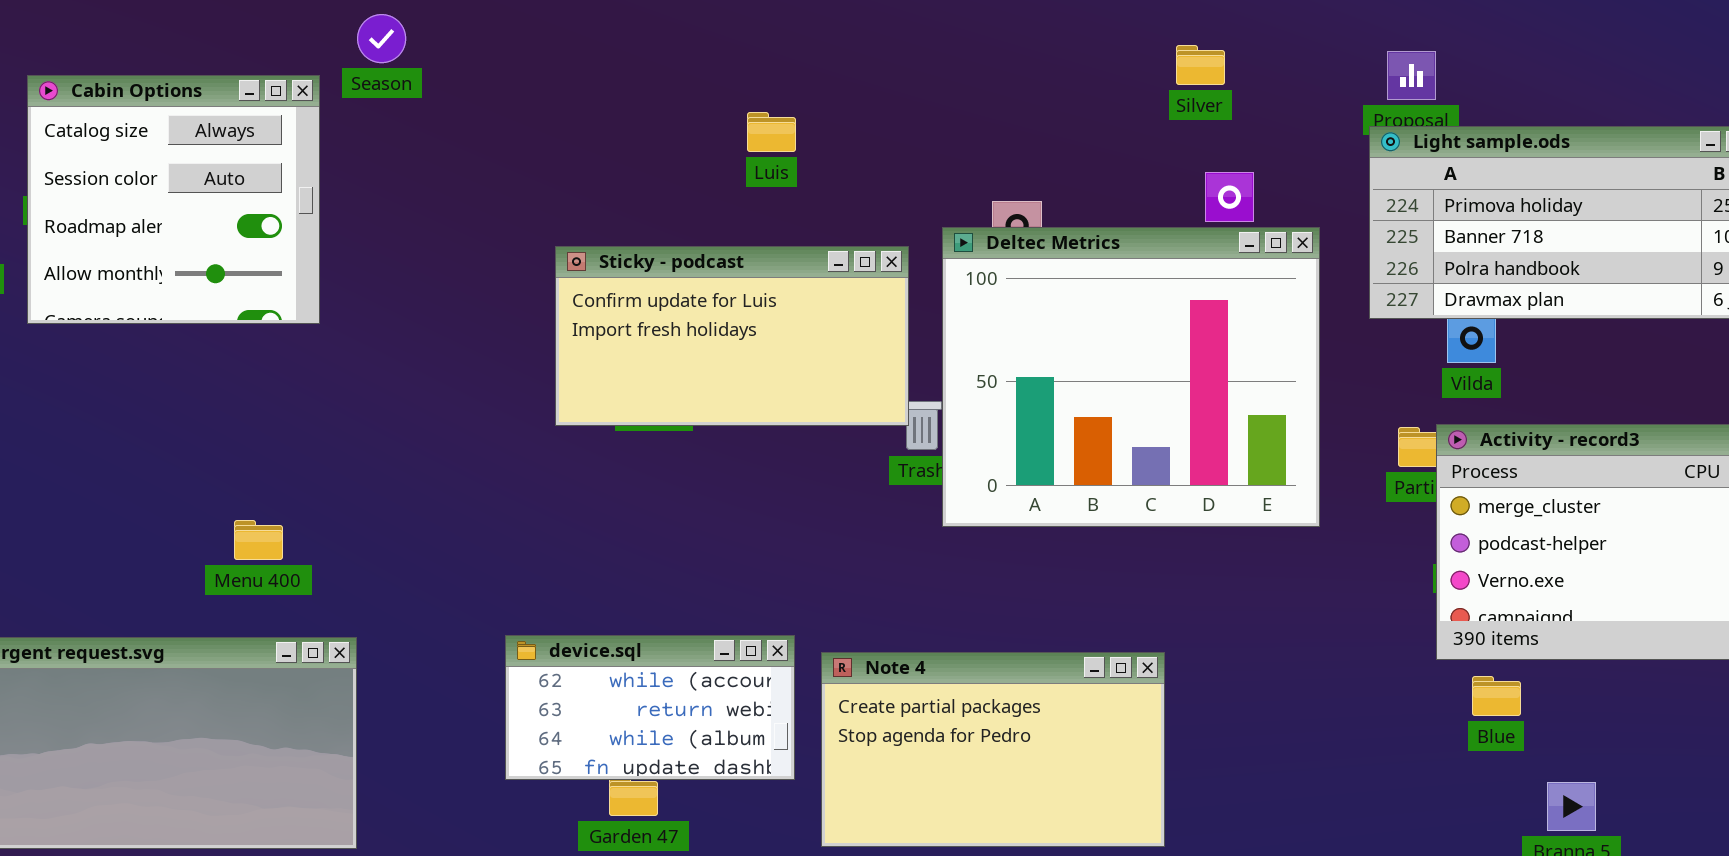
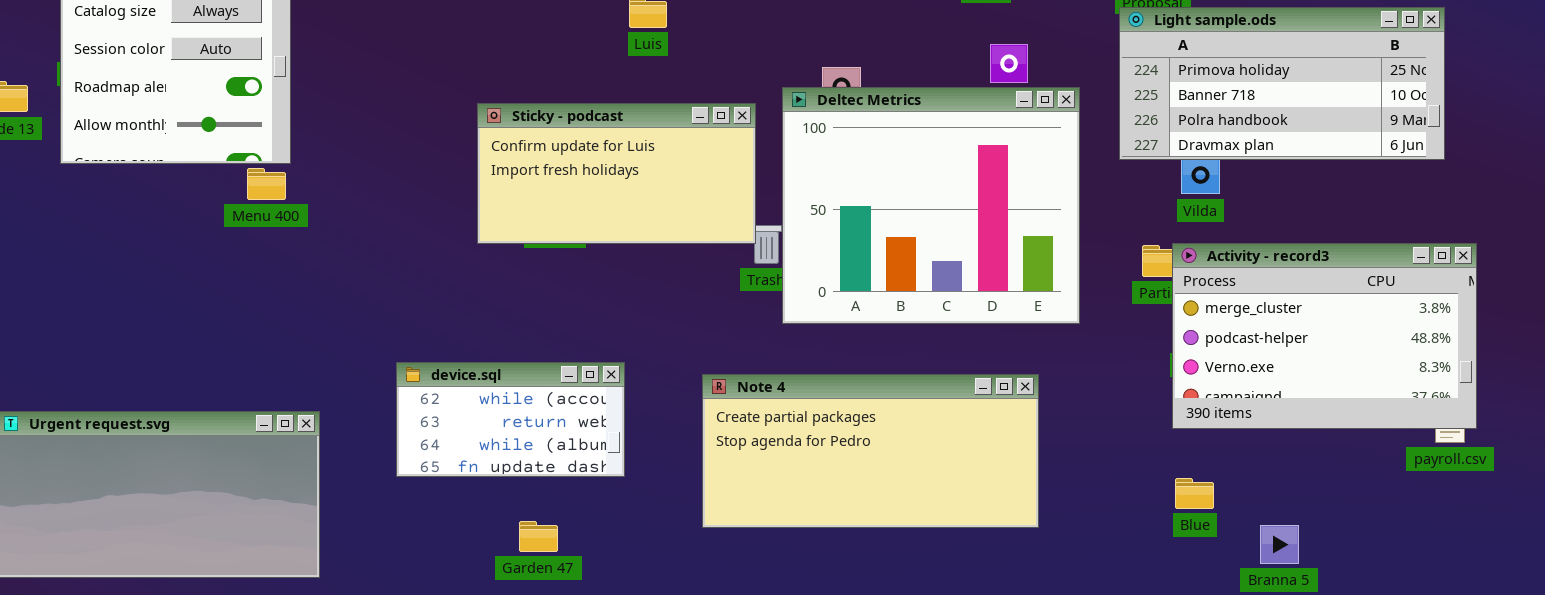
Menu 400: [234,520,283,560] -> [247,168,286,200], moved
device.sql: [505,635,795,780] -> [396,362,625,477], moved
Note 4: [821,652,1165,847] -> [702,374,1039,528], moved, resized
Blue: [1472,676,1521,716] -> [1175,478,1214,509], moved

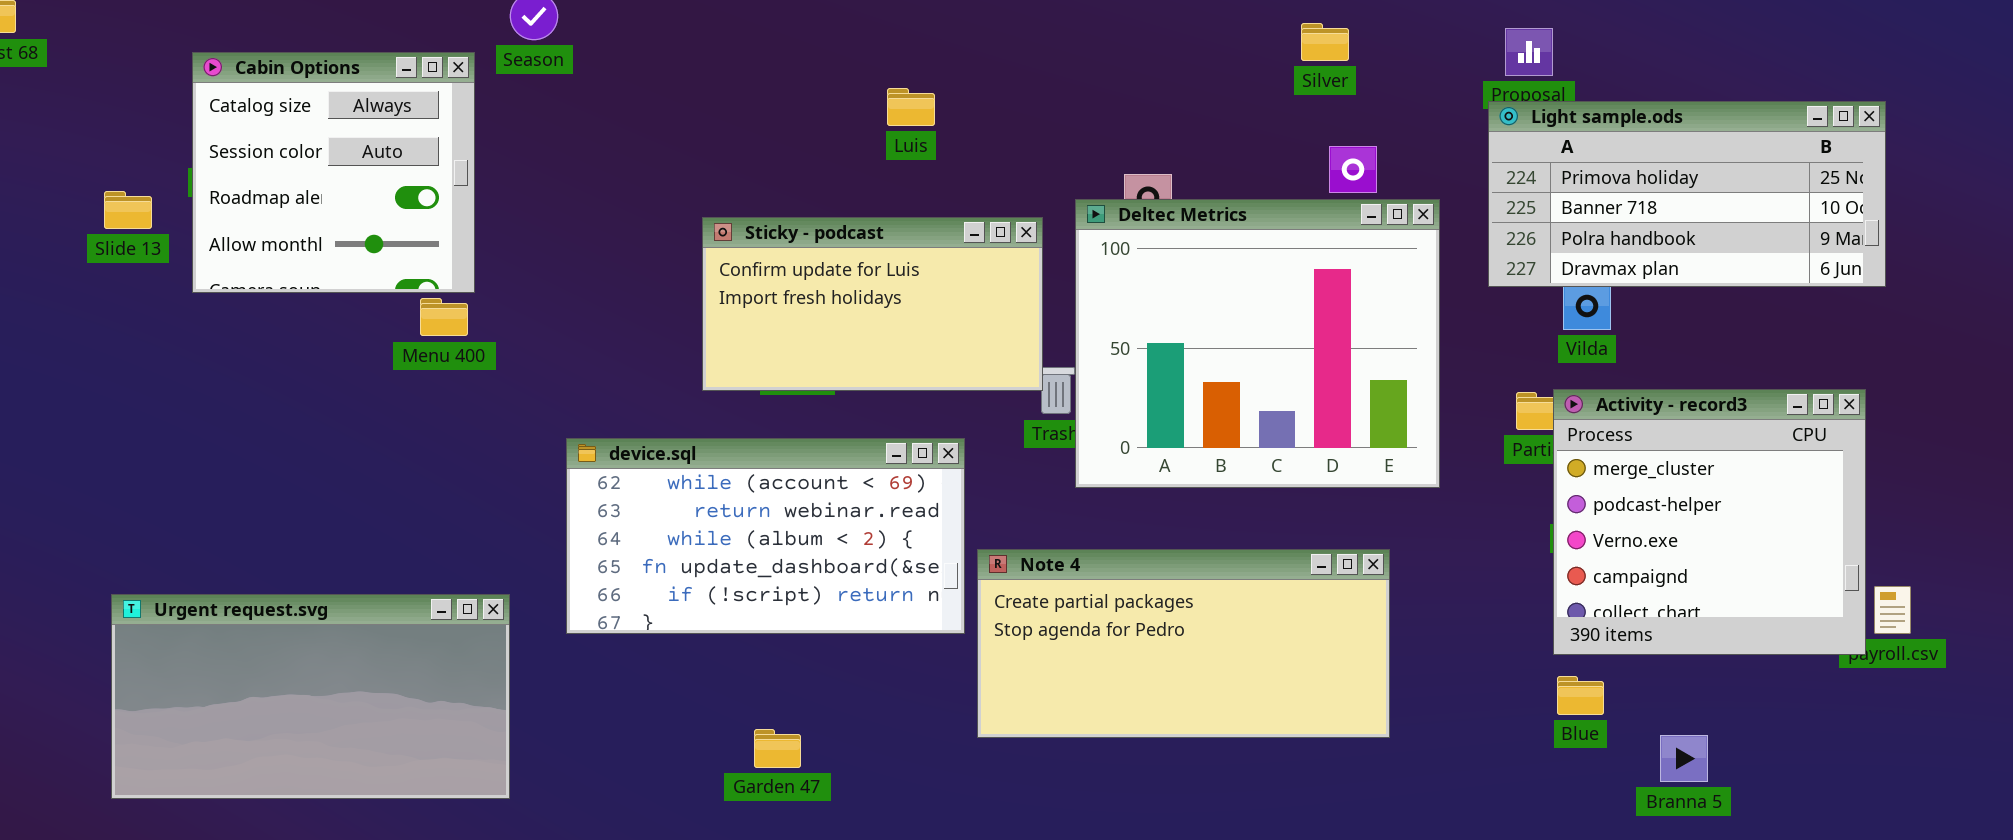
Activity - record3: [1172,243,1477,429] -> [1553,389,1866,655], resized
device.sql: [396,362,625,477] -> [566,438,965,634], moved, resized

